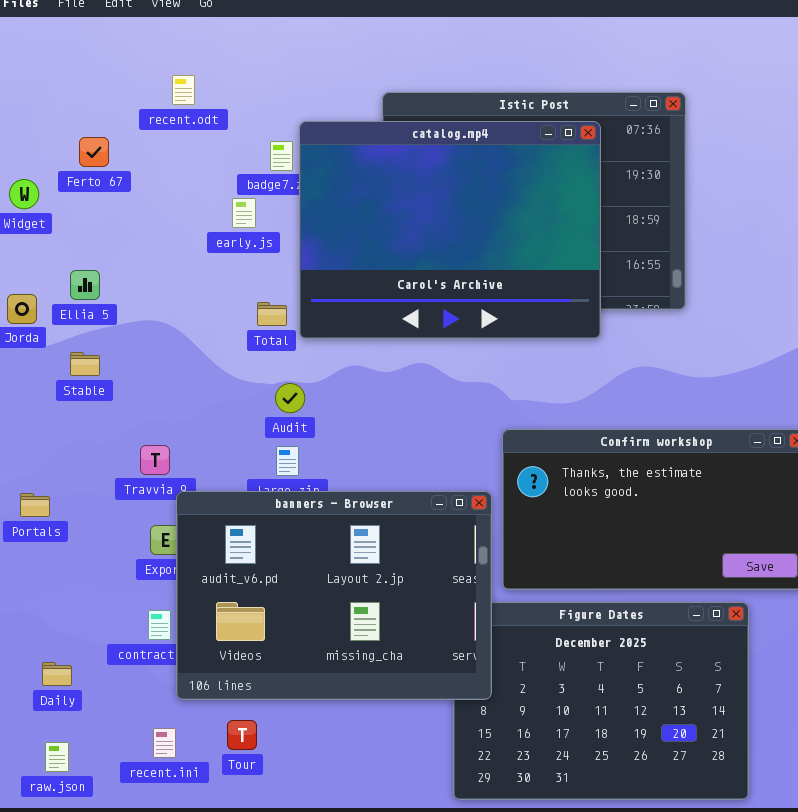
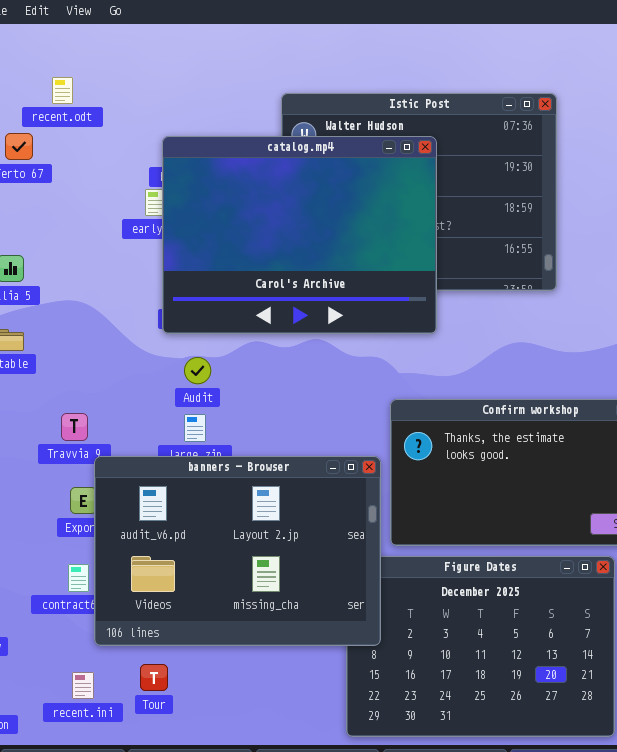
recent.odt: [172,75,195,105] -> [52,77,73,104], moved
catalog.mp4: [299,121,601,339] -> [162,136,437,334], moved

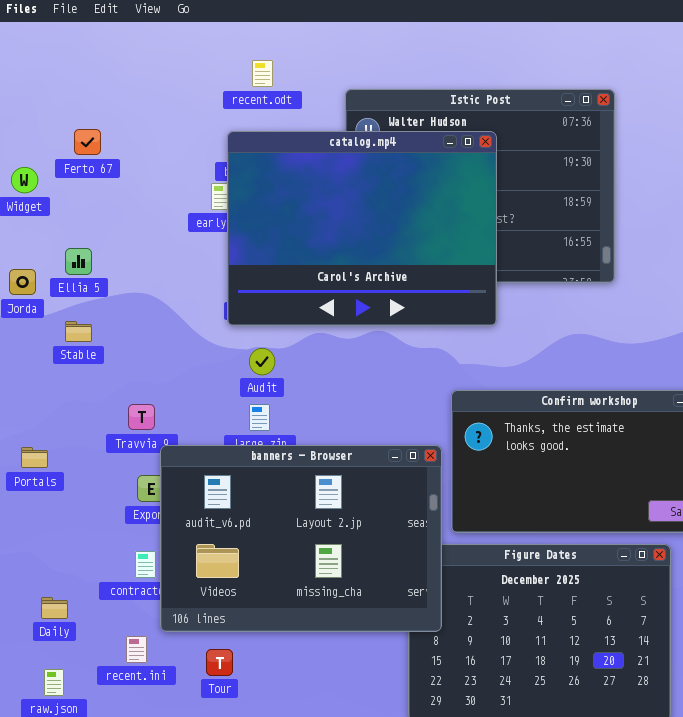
recent.odt: [52,77,73,104] -> [252,60,273,87], moved
recent.ini: [72,672,94,699] -> [126,636,147,663], moved

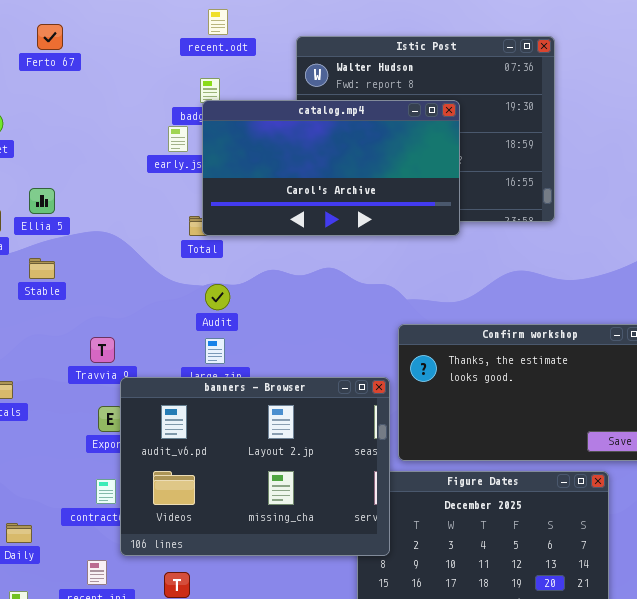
Ferto 67: [74,129,101,155] -> [37,24,63,50], moved
catalog.mp4: [227,131,497,326] -> [202,100,460,236], moved, resized

